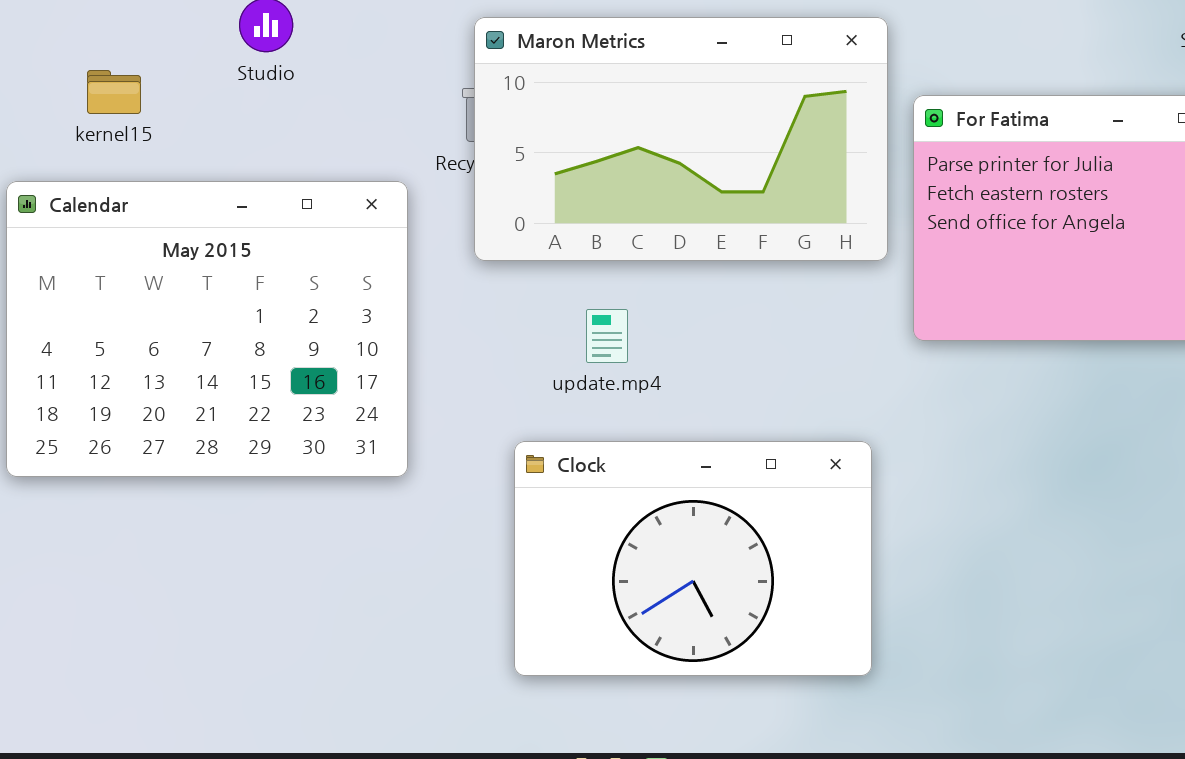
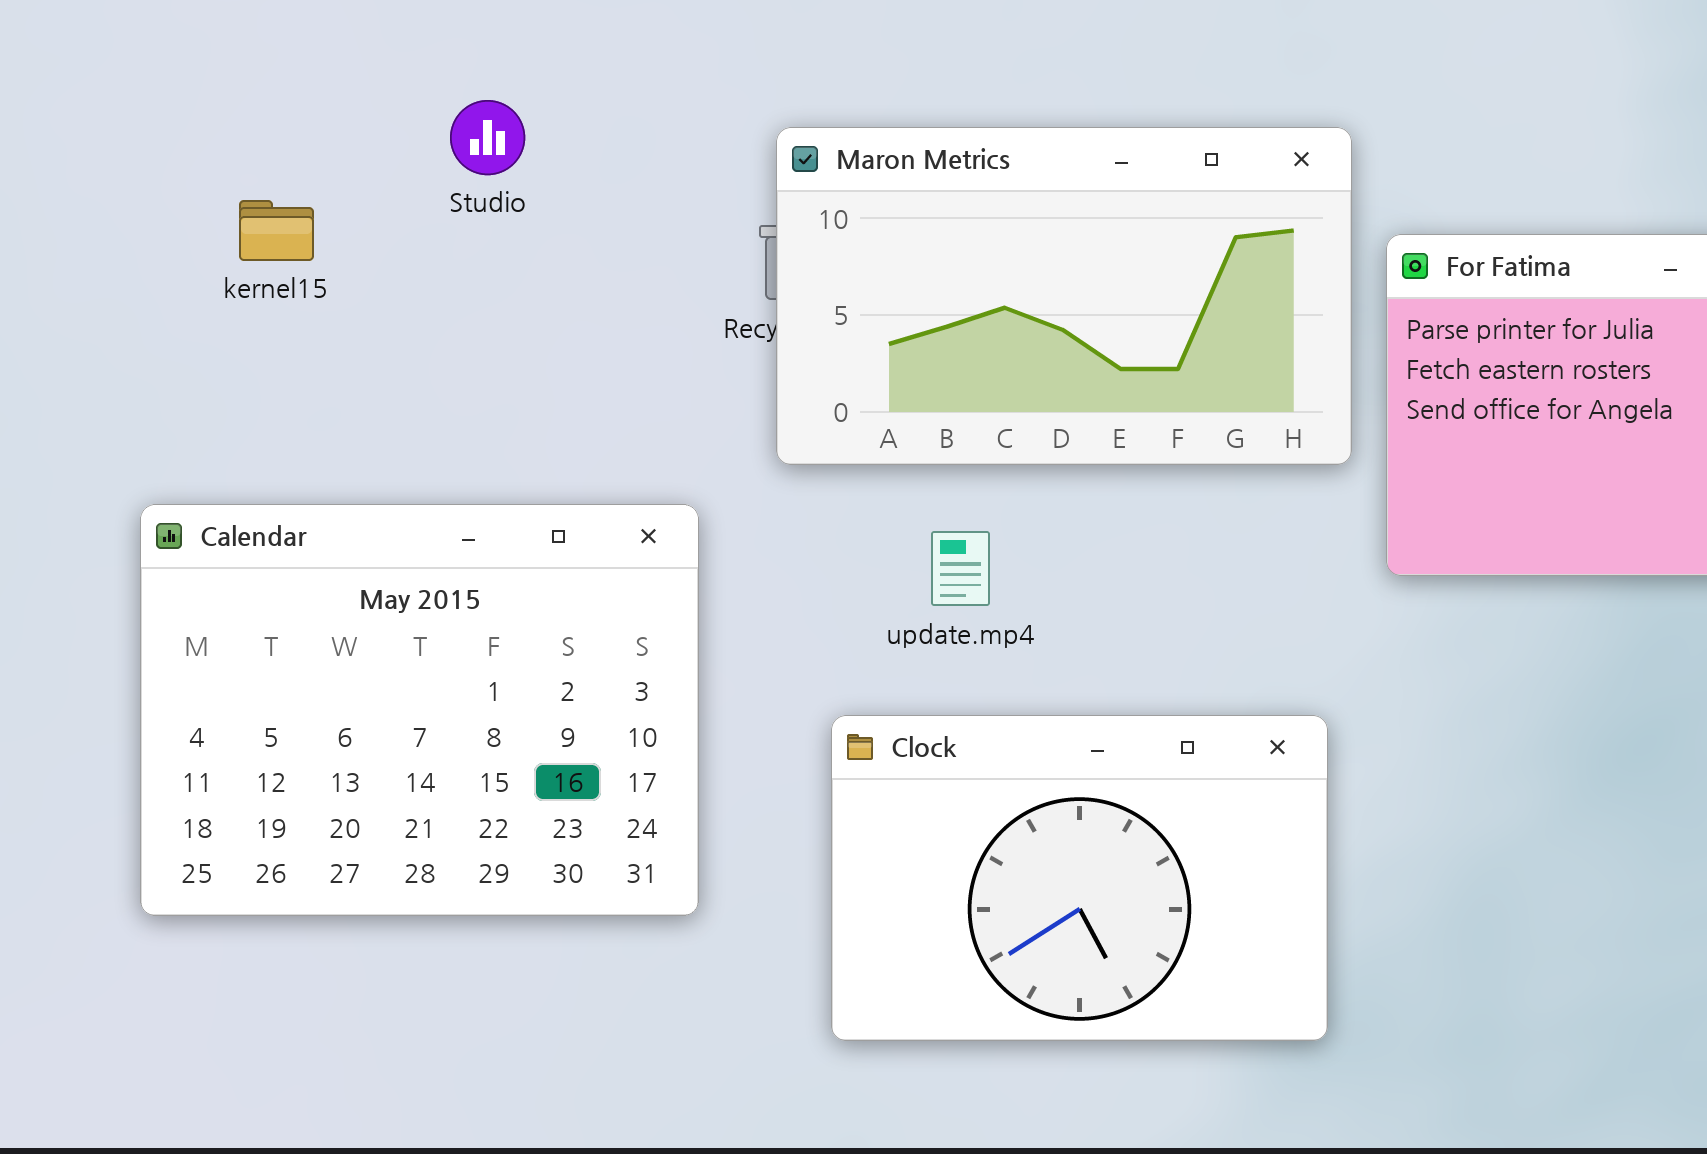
Calendar: [6,181,408,477] -> [140,504,699,916], moved

